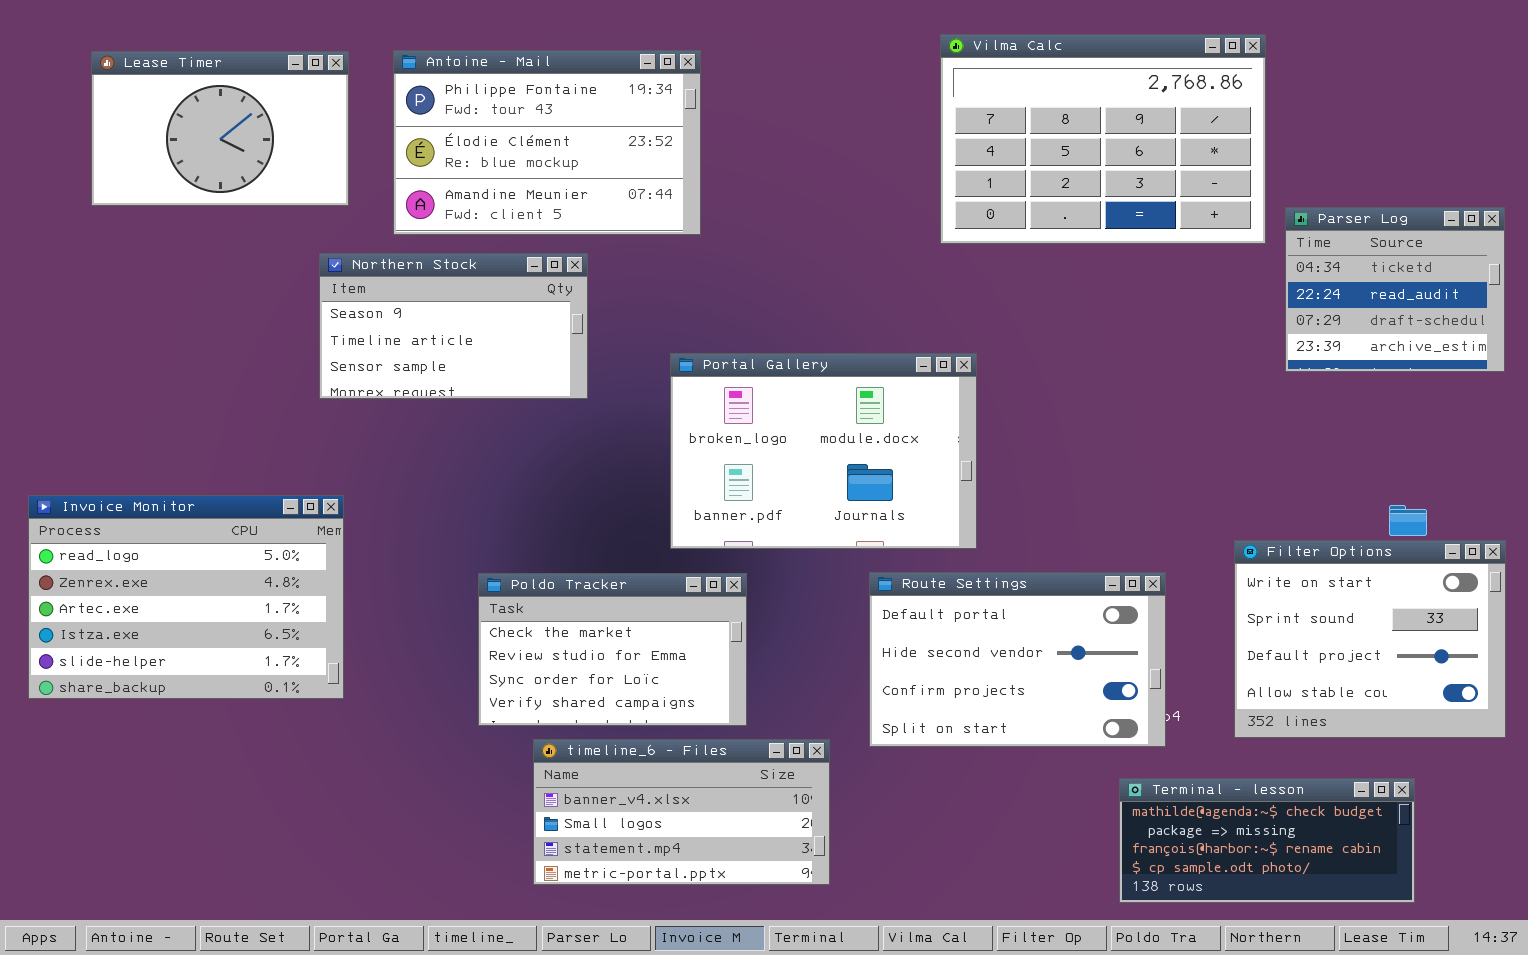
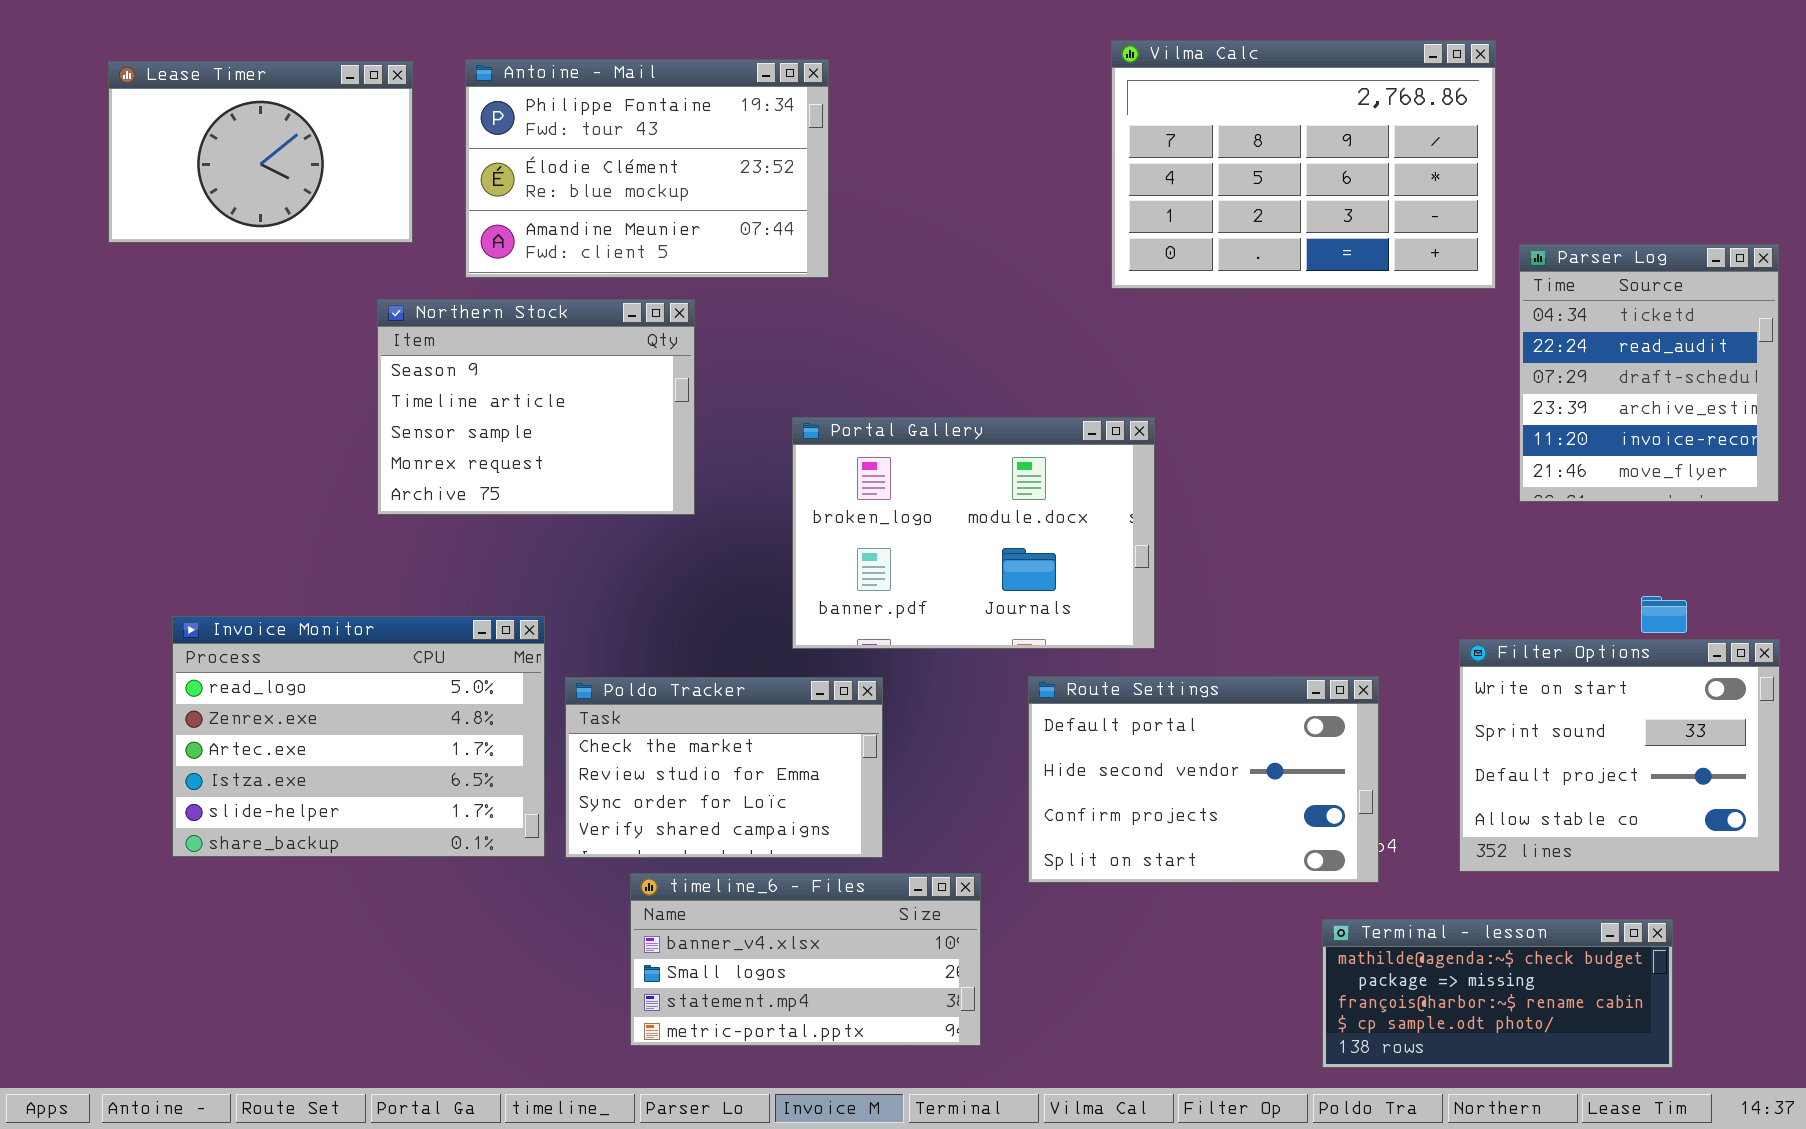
Parser Log: [1285,207,1505,372] -> [1519,244,1779,502], resized
Northern Stock: [319,253,588,399] -> [377,299,695,515], resized
Invoice Monitor: [28,495,344,699] -> [172,616,545,857], moved

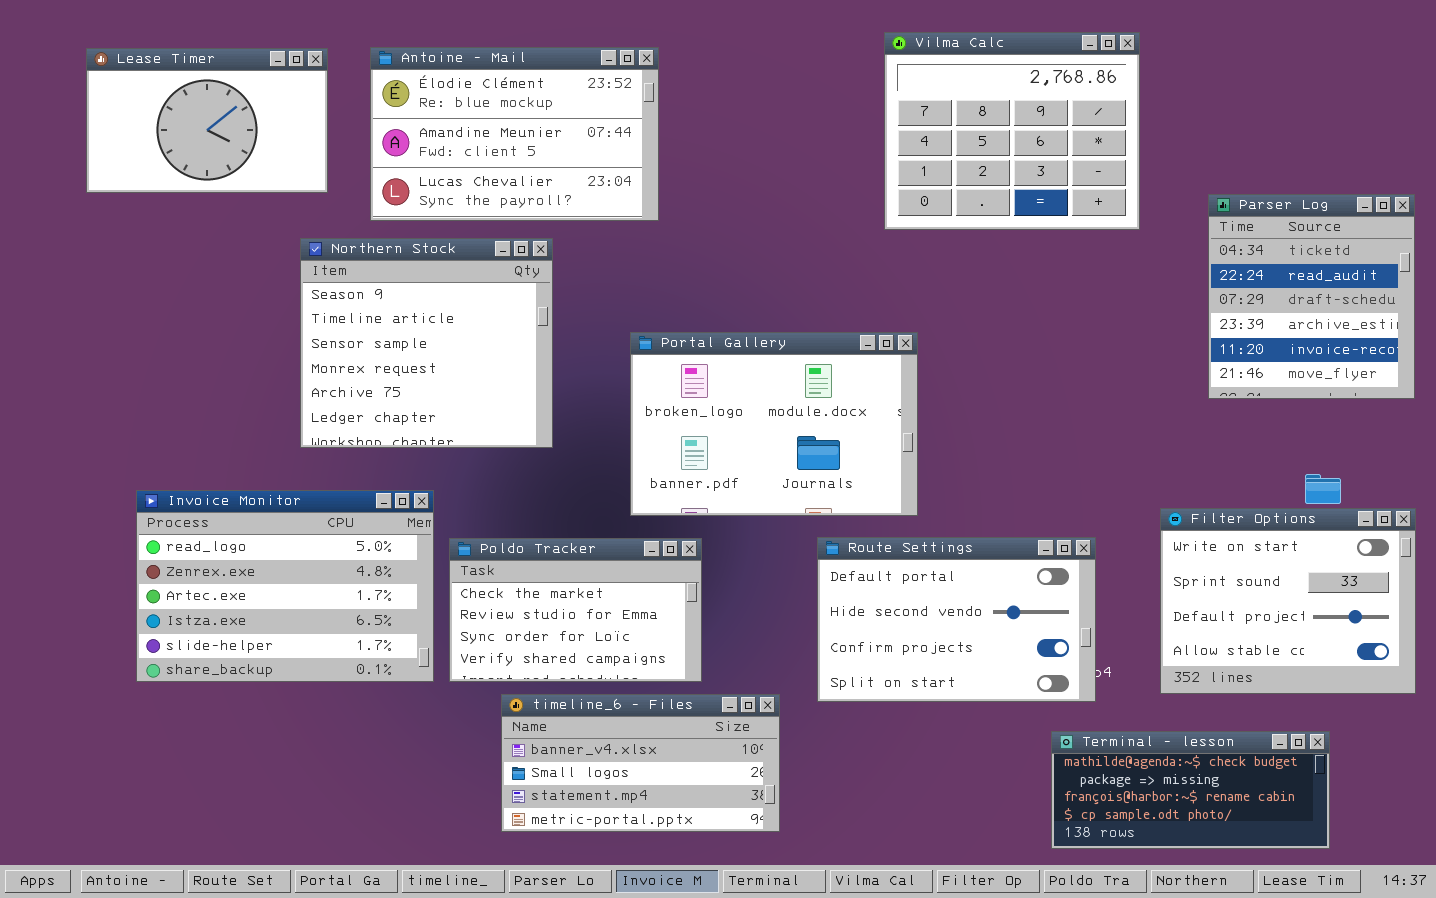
Vilma Calc: [1111,40,1496,289] -> [884,32,1140,230], resized
Antoine - Mail: [465,59,829,278] -> [370,47,659,221], scrolled down 1 row
Northern Stock: [377,299,695,515] -> [300,238,553,448], resized

